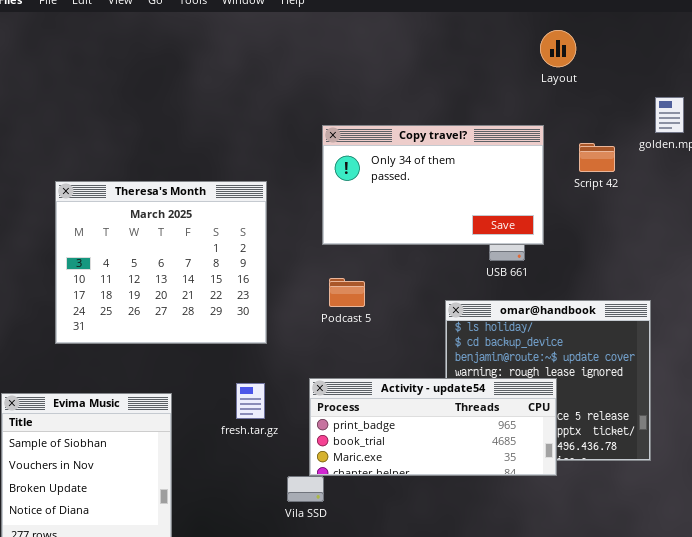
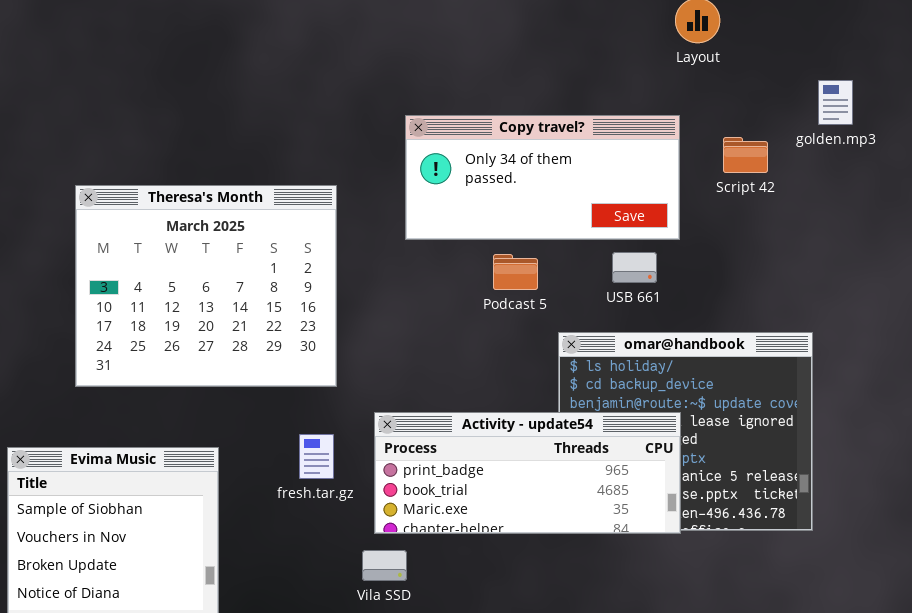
Copy travel?: [322,125,544,245] -> [405,115,680,240], resized
Podcast 5: [329,278,365,307] -> [493,254,538,290], moved
Activity - update54: [309,378,557,476] -> [374,412,681,534], moved

